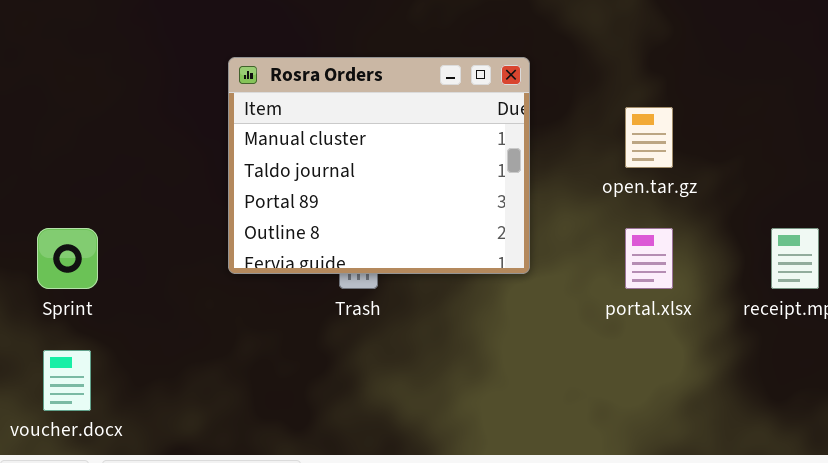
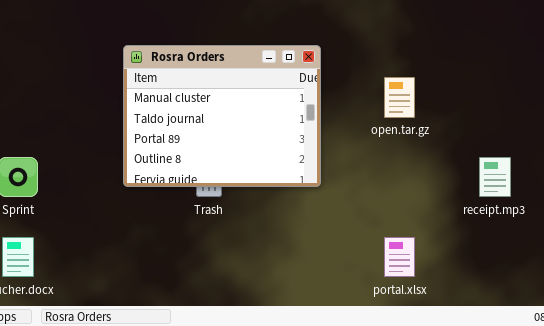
portal.xlsx: [625,228,673,289] -> [384,237,415,277], moved

